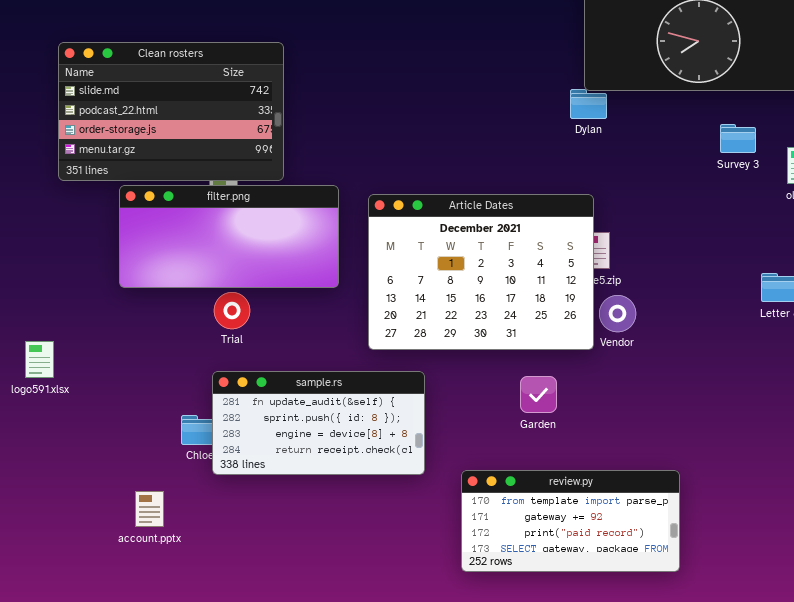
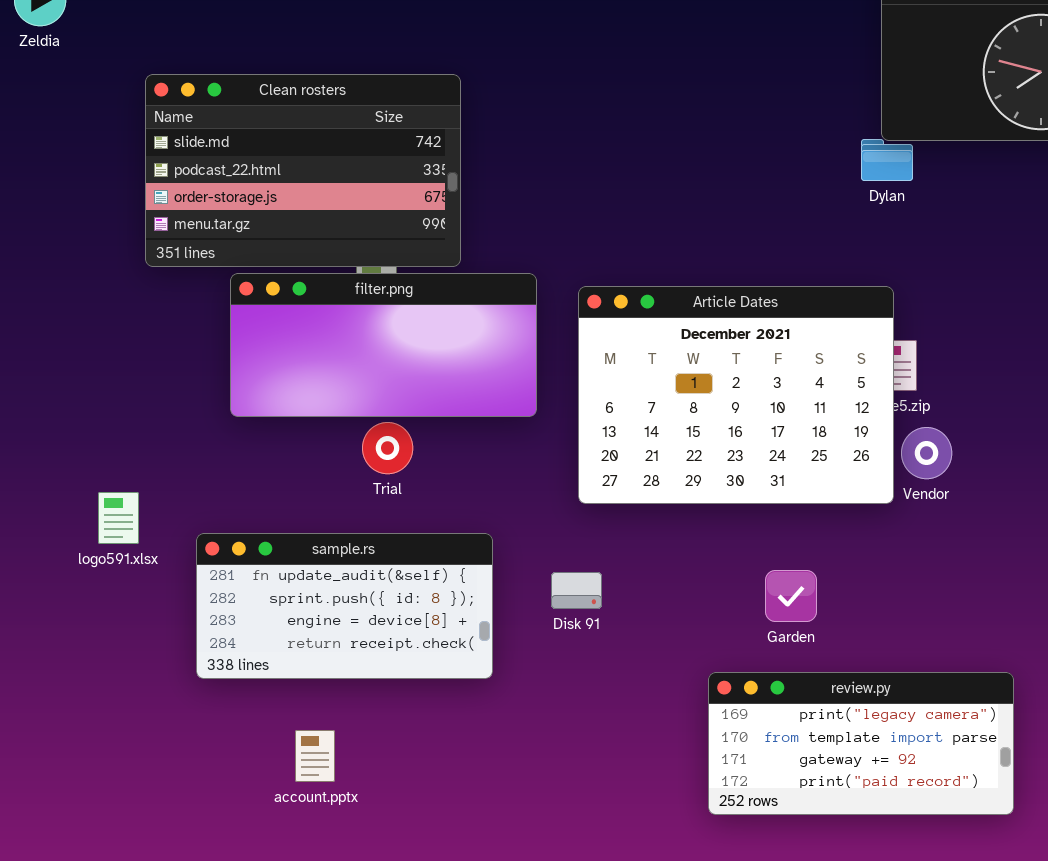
sample.rs: [212,371,425,475] -> [196,533,493,679], moved
Garden: [520,376,557,413] -> [765,570,817,622], moved
review.py: [461,470,680,572] -> [708,672,1014,815], scrolled up 1 row
account.pptx: [135,491,164,527] -> [295,730,335,782], moved

